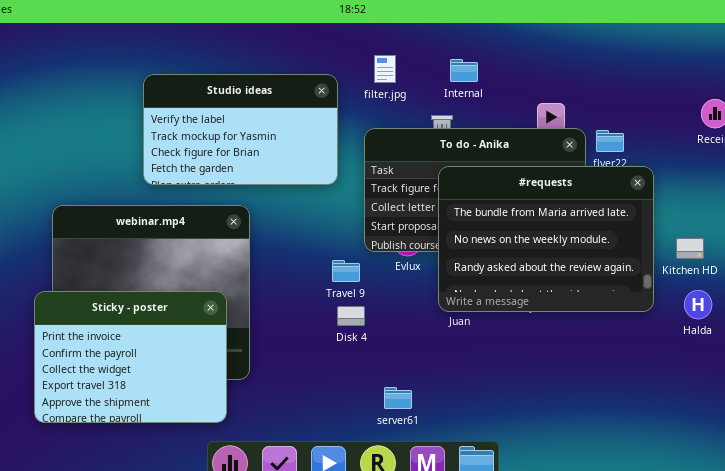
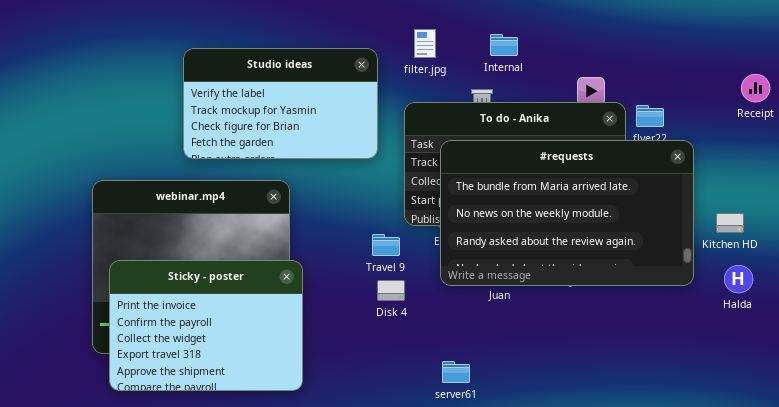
#requests: [438,166,654,312] -> [440,140,694,286], resized
Sticky - poster: [34,291,227,423] -> [109,260,303,391], moved
server61: [384,387,412,409] -> [442,361,470,383], moved

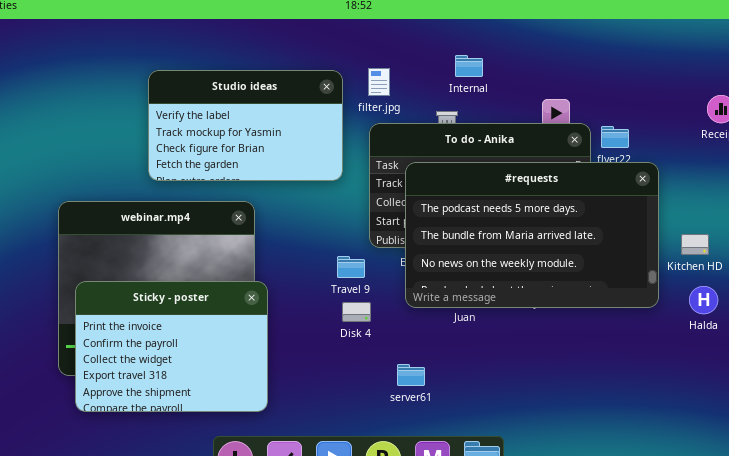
filter.jpg: [414,29,436,58] -> [368,68,390,96], moved
#requests: [440,140,694,286] -> [405,162,659,308], scrolled up 1 row
server61: [442,361,470,383] -> [397,364,425,386], moved

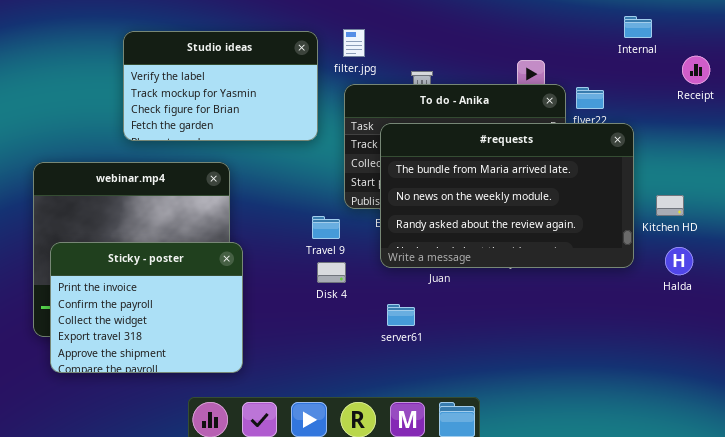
Internal: [455,55,483,77] -> [624,16,652,38], moved
#requests: [405,162,659,308] -> [380,123,634,268], scrolled down 1 row
server61: [397,364,425,386] -> [387,304,415,326], moved

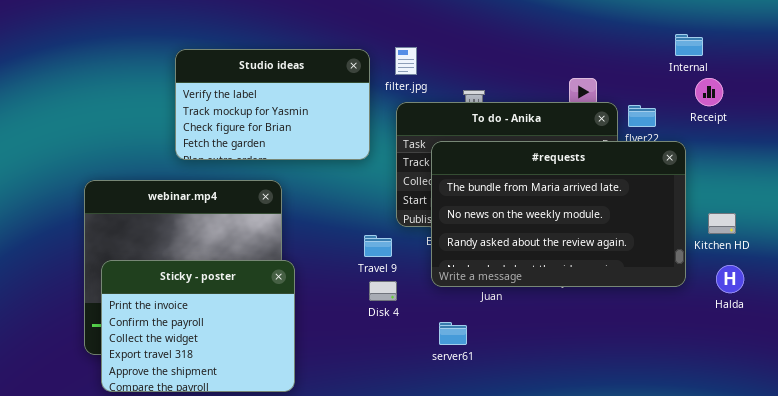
Receipt: [682,56,710,84] -> [695,78,723,106], moved

